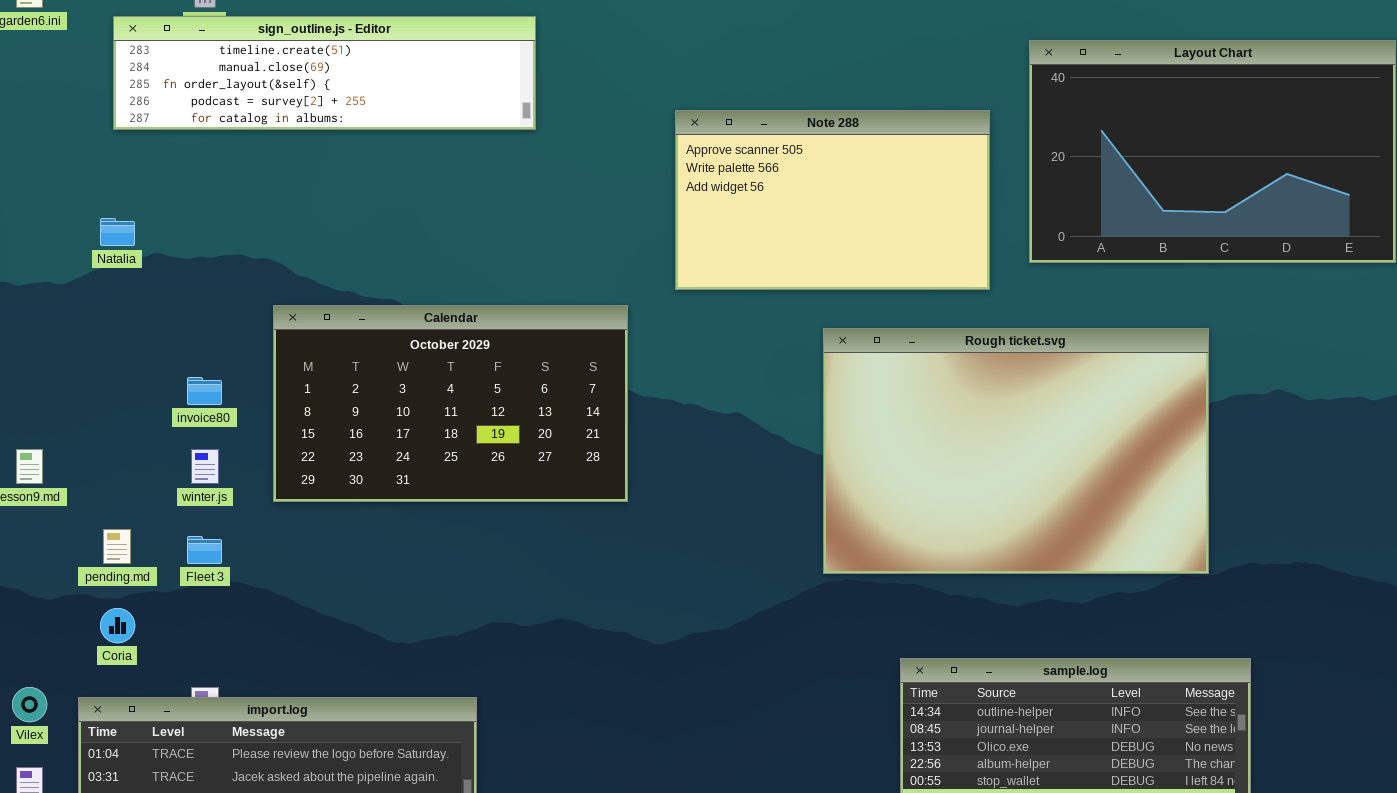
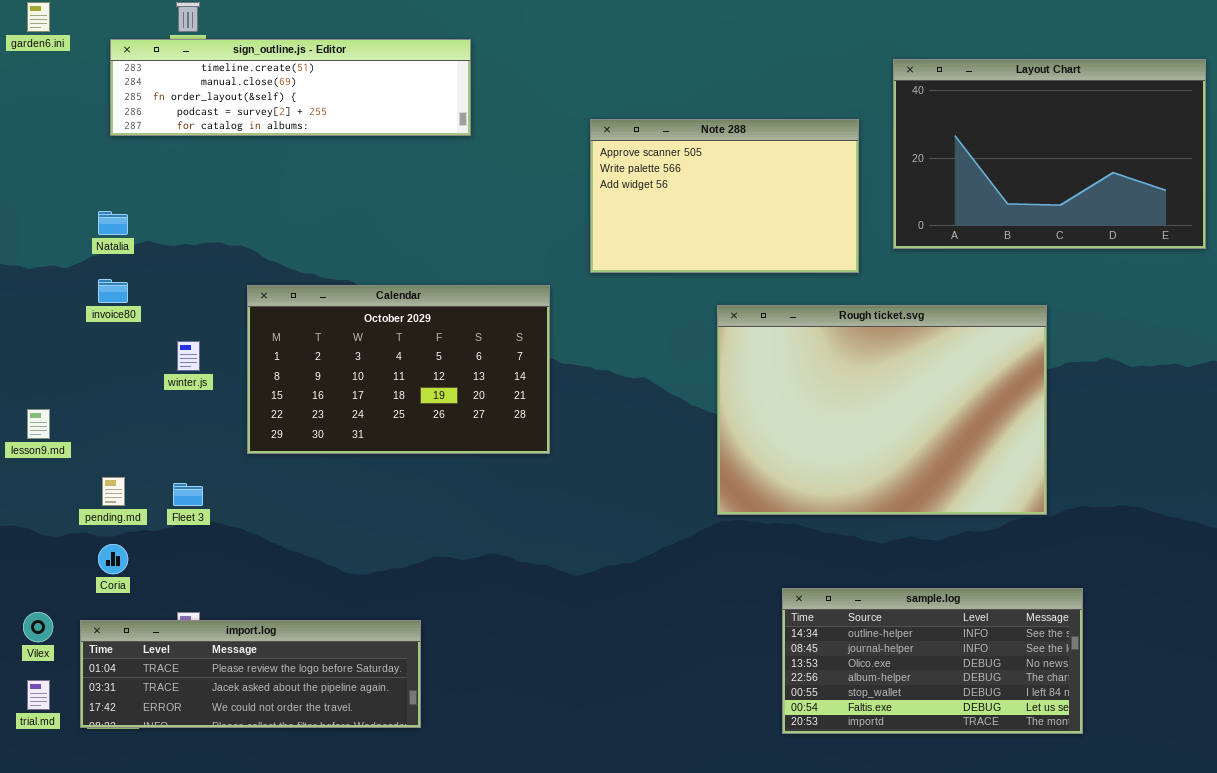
invoice80: [187,377,222,405] -> [98,279,128,303], moved
winter.js: [191,449,219,484] -> [177,341,200,371], moved

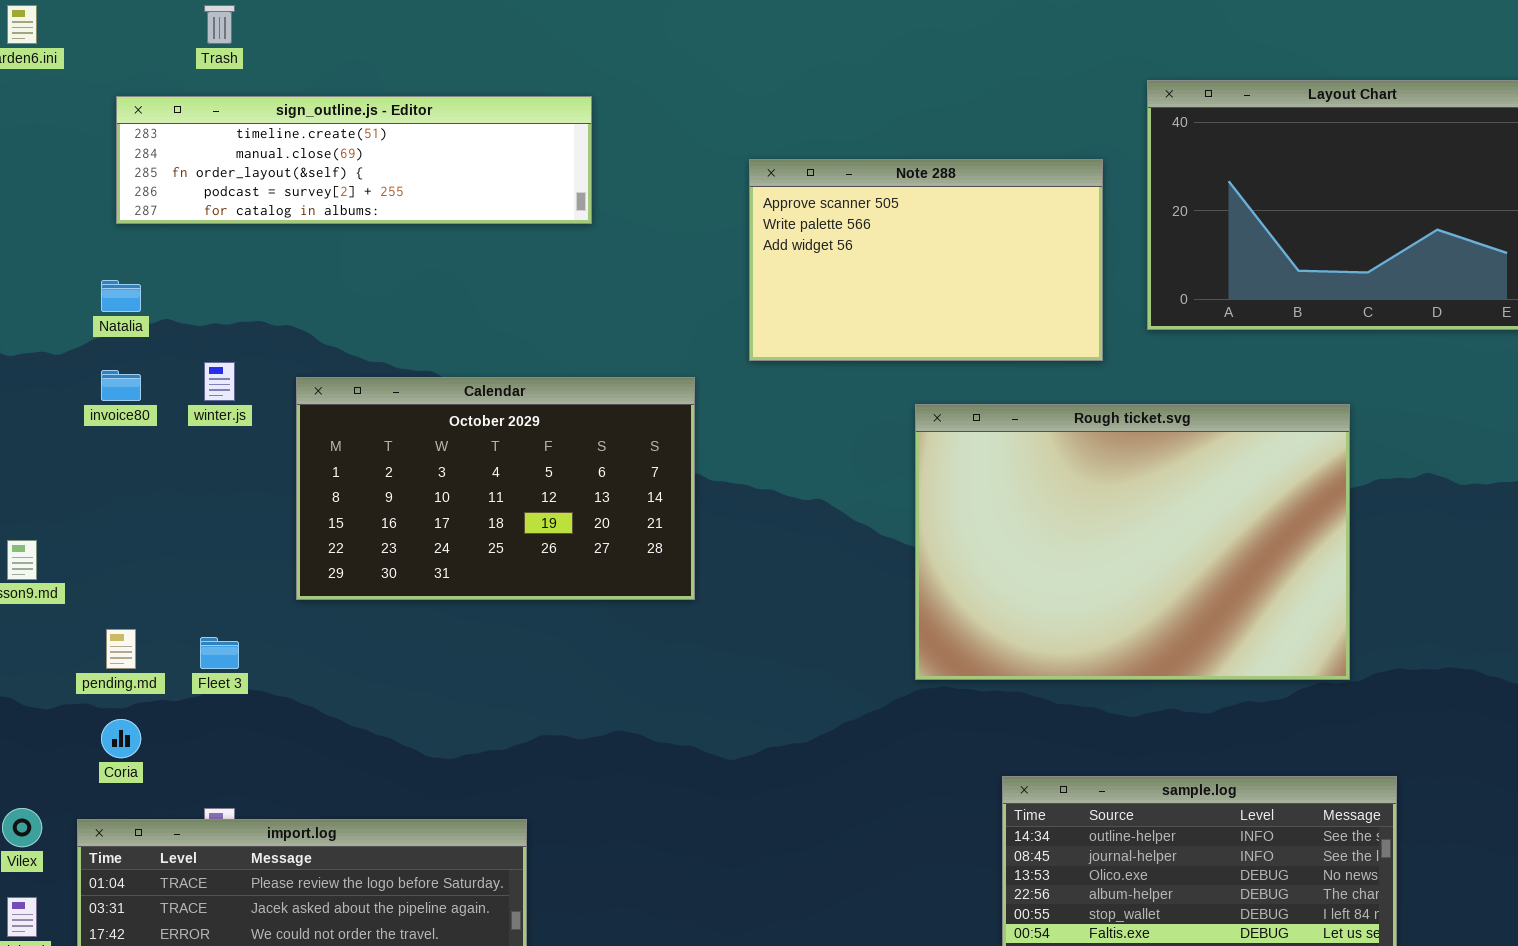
sign_outline.js - Editor: [110,39,471,136] -> [116,96,592,224], moved
winter.js: [177,341,200,371] -> [204,362,235,401], moved

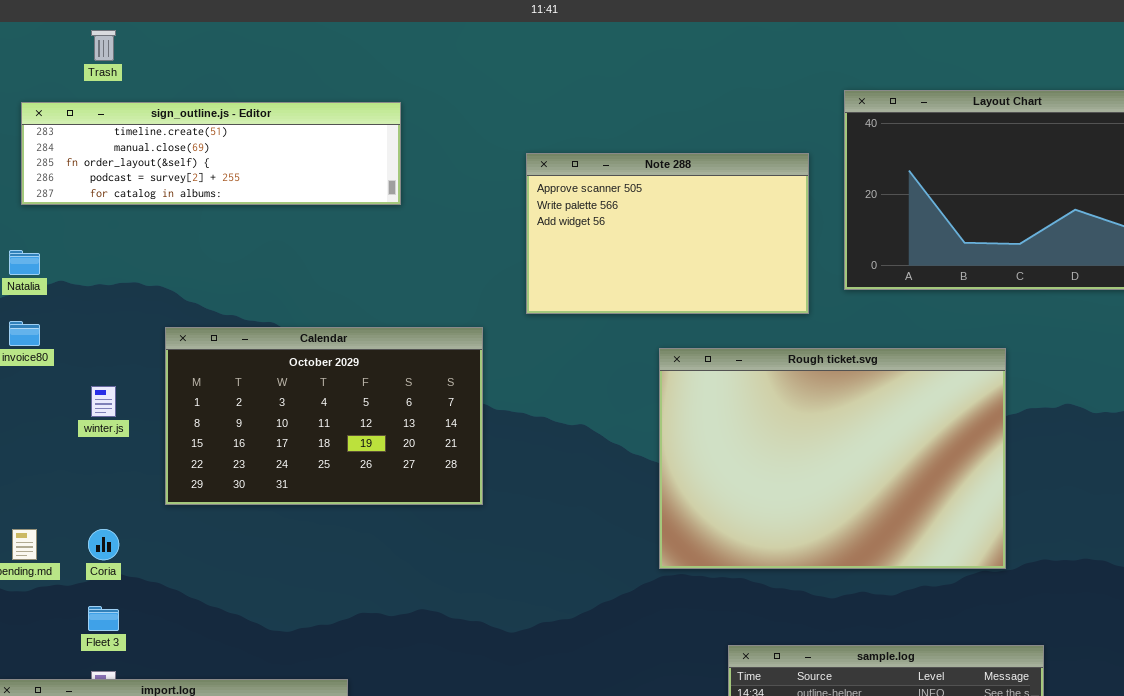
winter.js: [204,362,235,401] -> [91,386,116,417], moved
Fleet 3: [200,637,239,669] -> [88,606,119,631], moved
Coria: [101,719,141,758] -> [88,529,119,560], moved

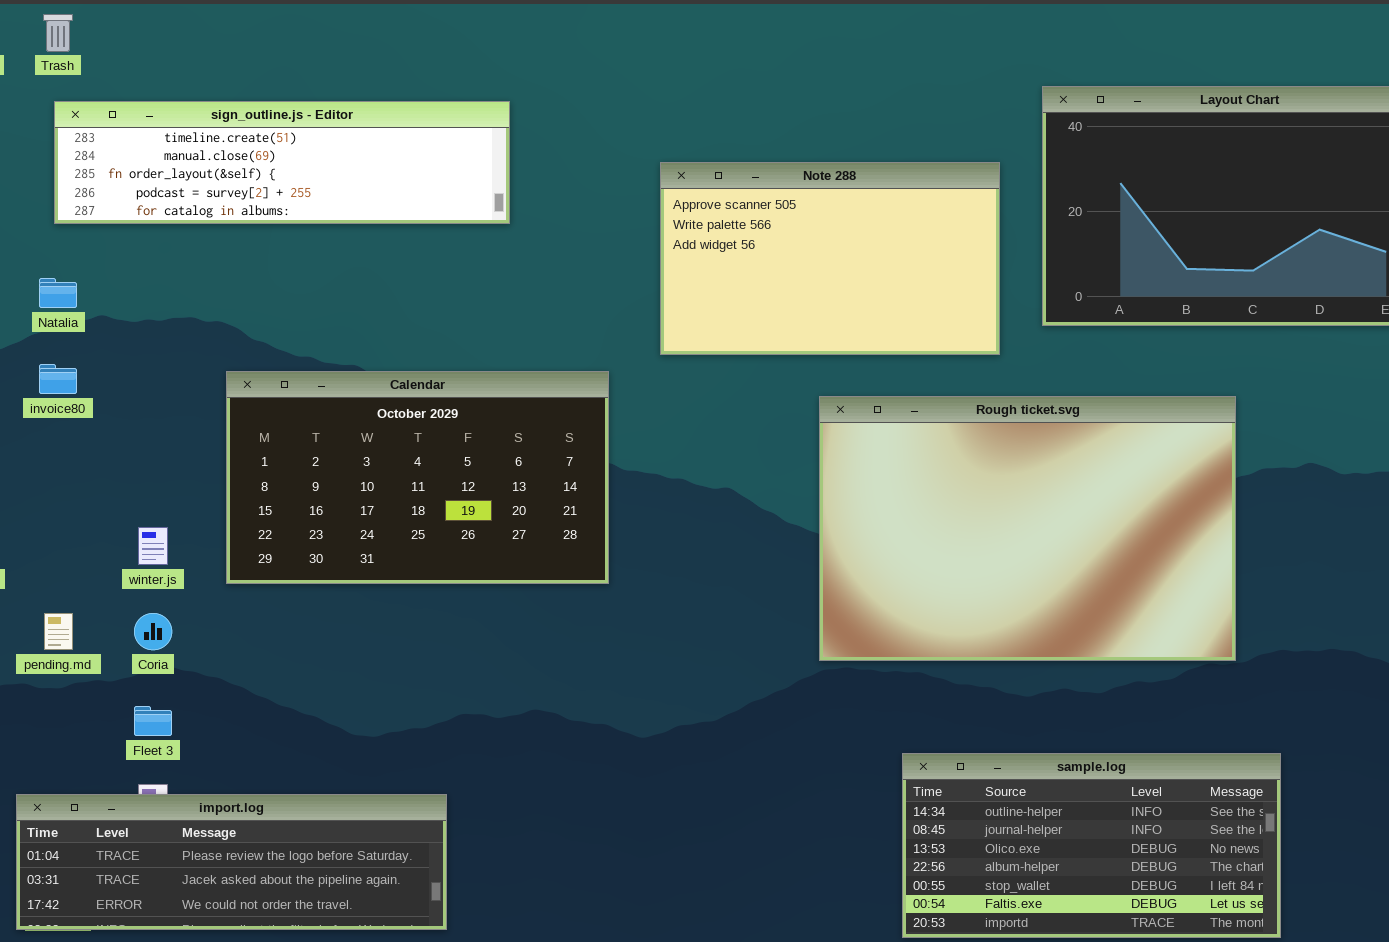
Trash: [91,30,116,61] -> [43,14,73,52], moved
winter.js: [91,386,116,417] -> [138,527,168,565], moved

